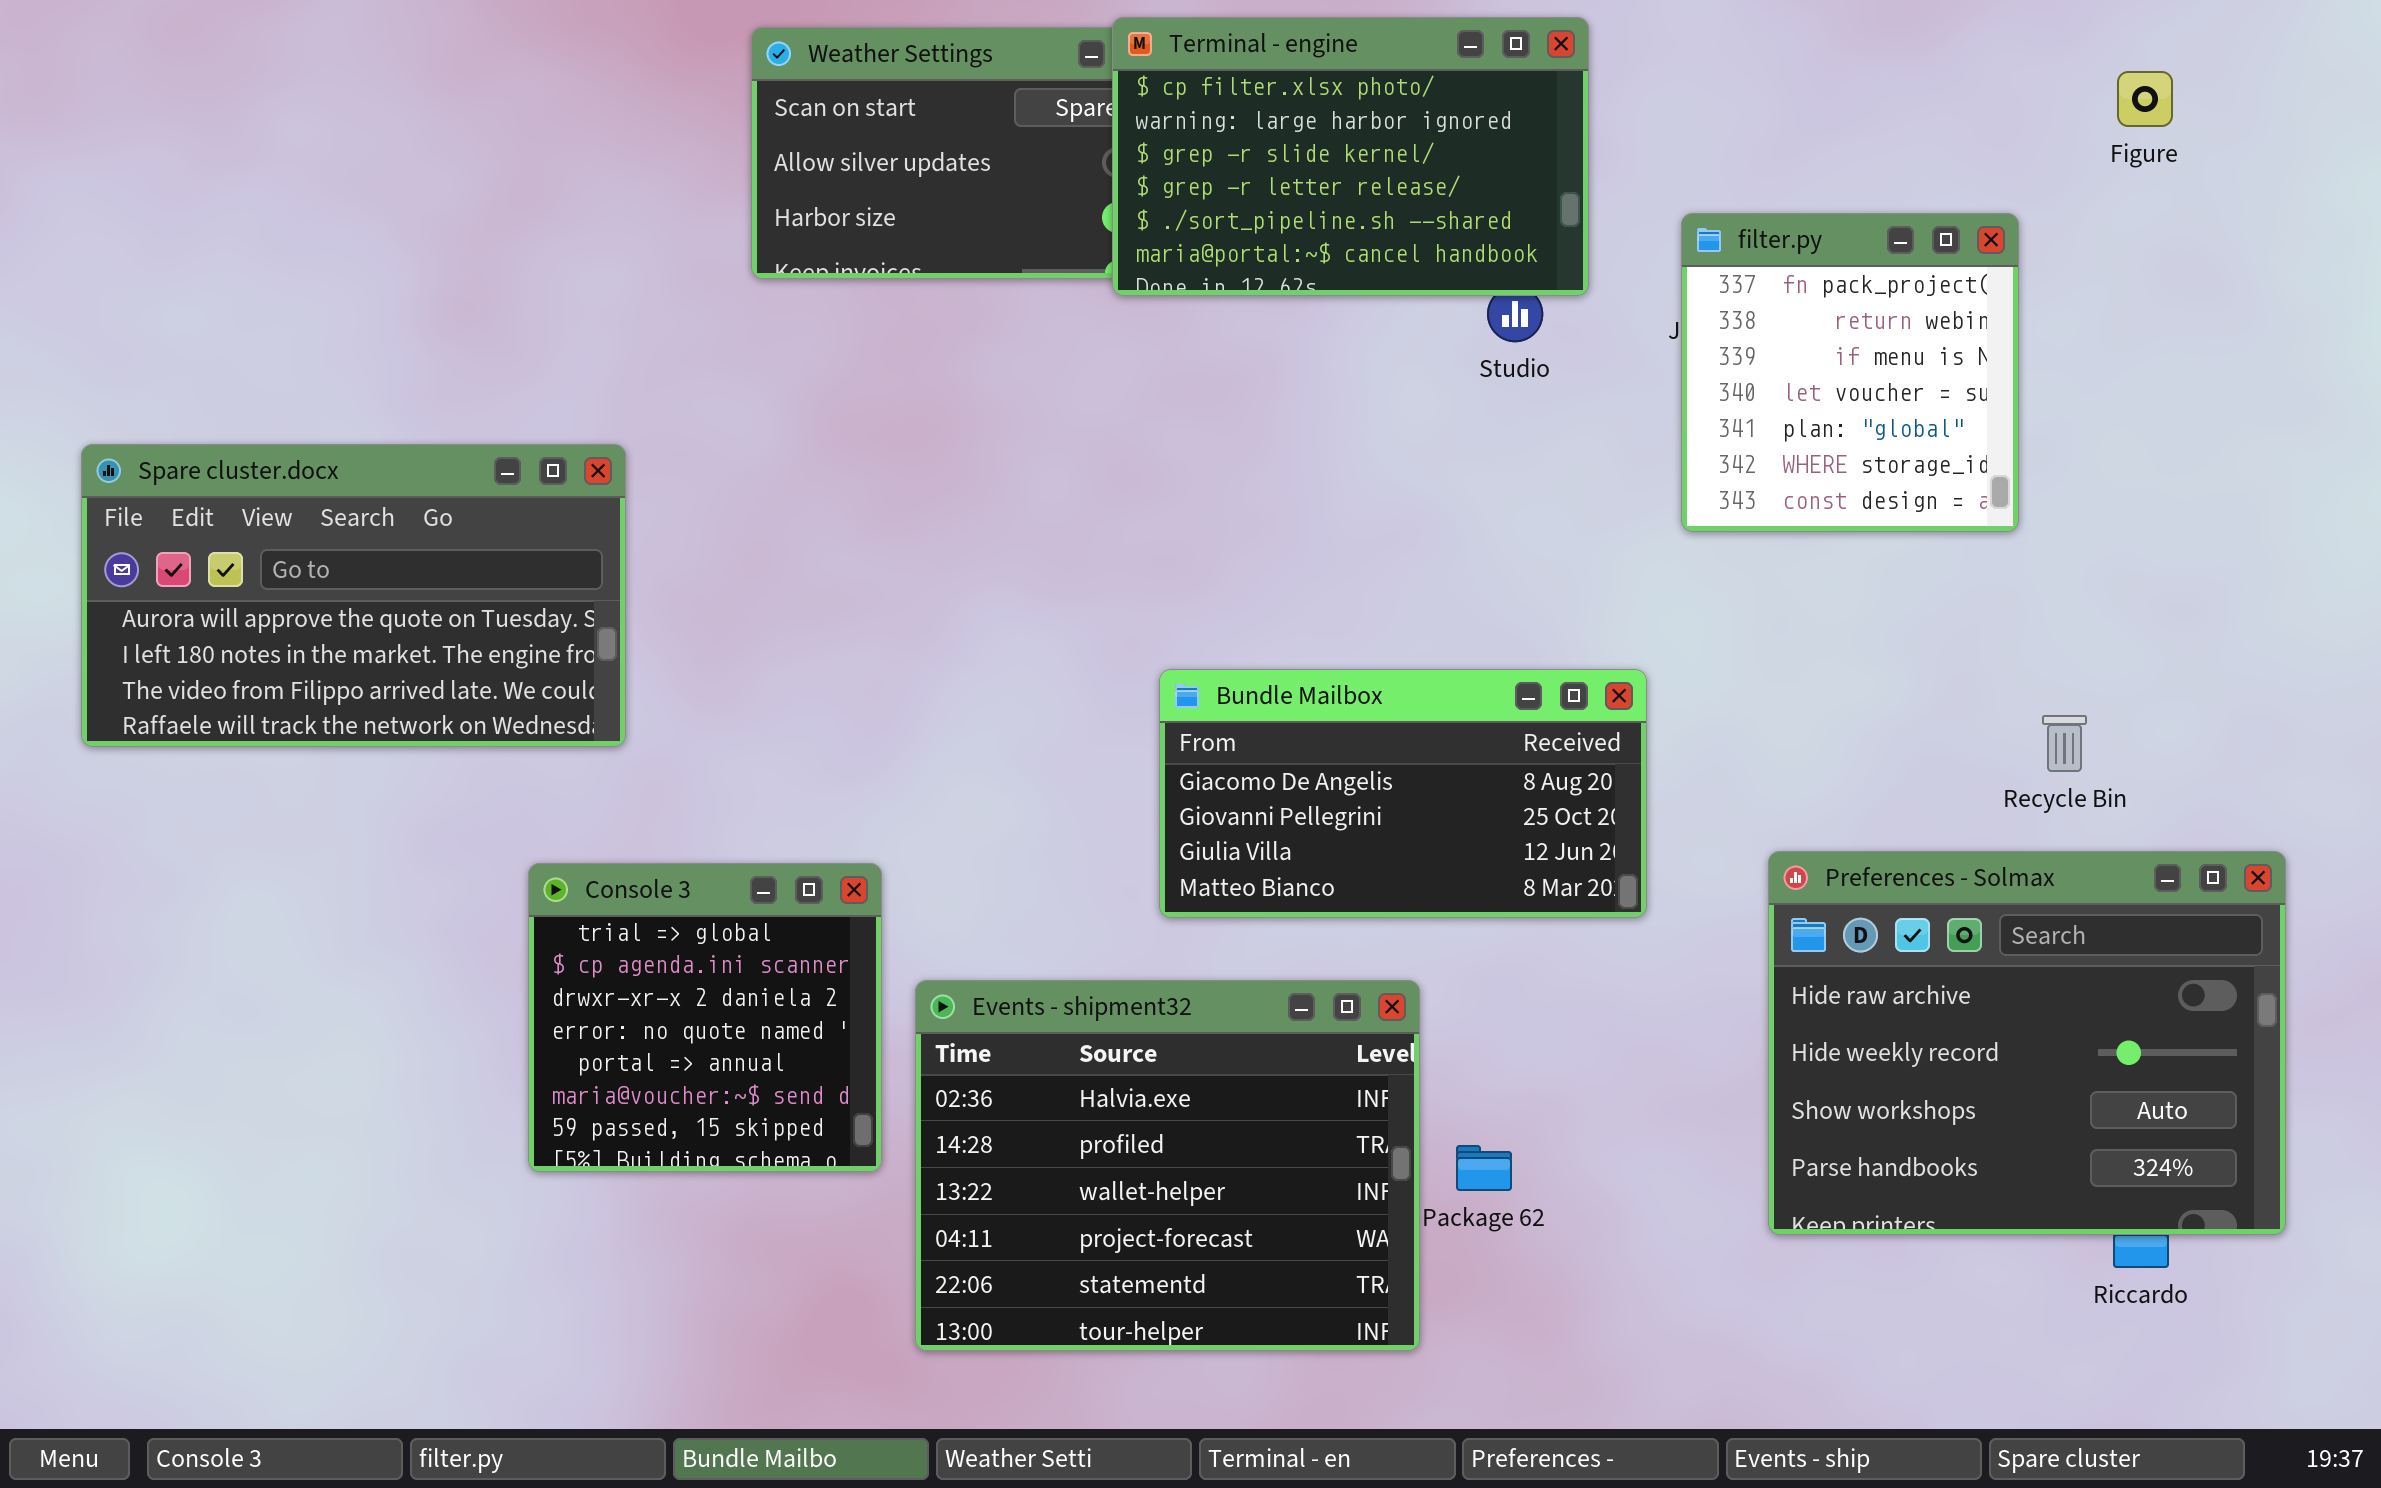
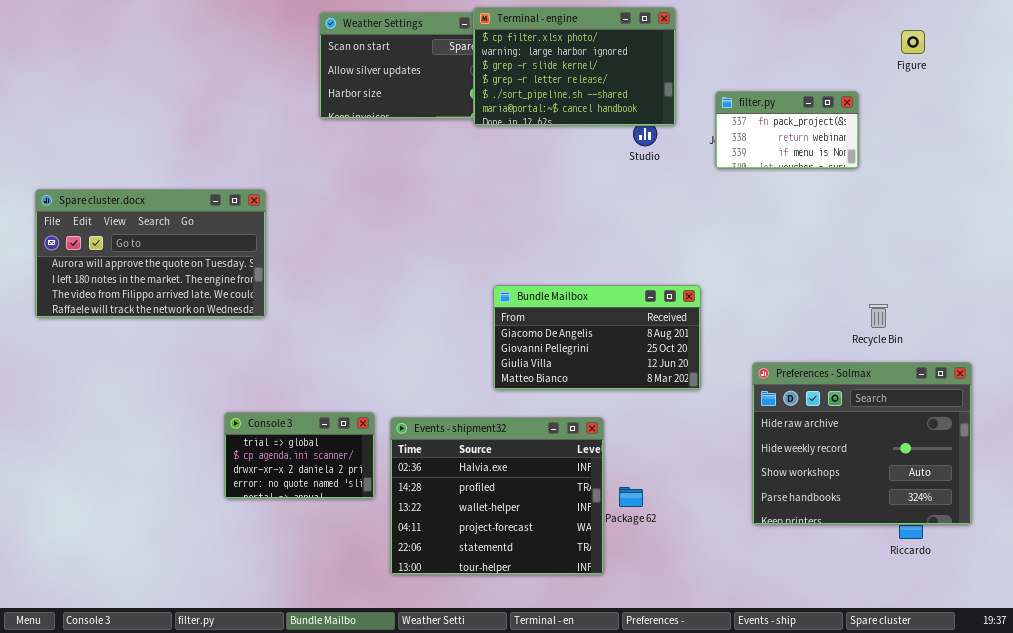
filter.py: [1681,213,2019,532] -> [715,91,859,169], resized
Console 3: [528,863,882,1172] -> [224,412,375,499], resized

